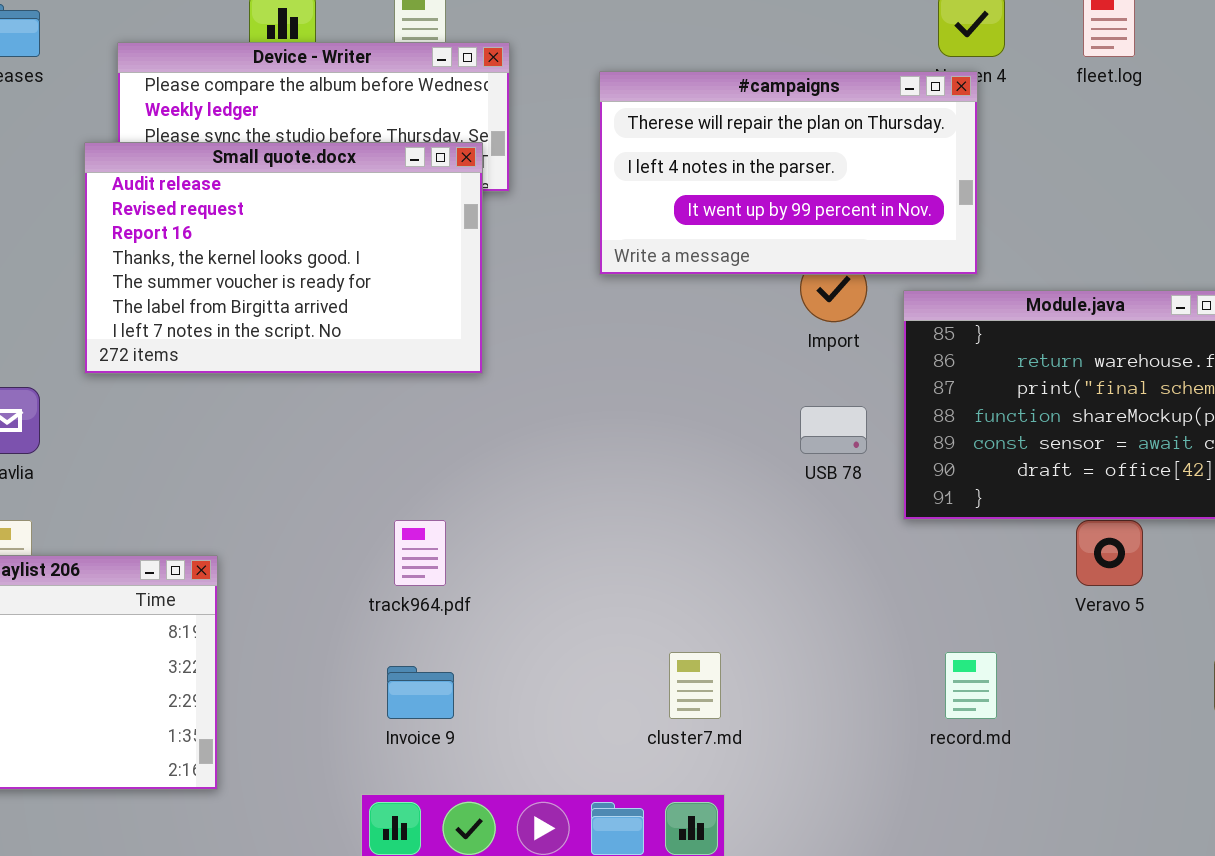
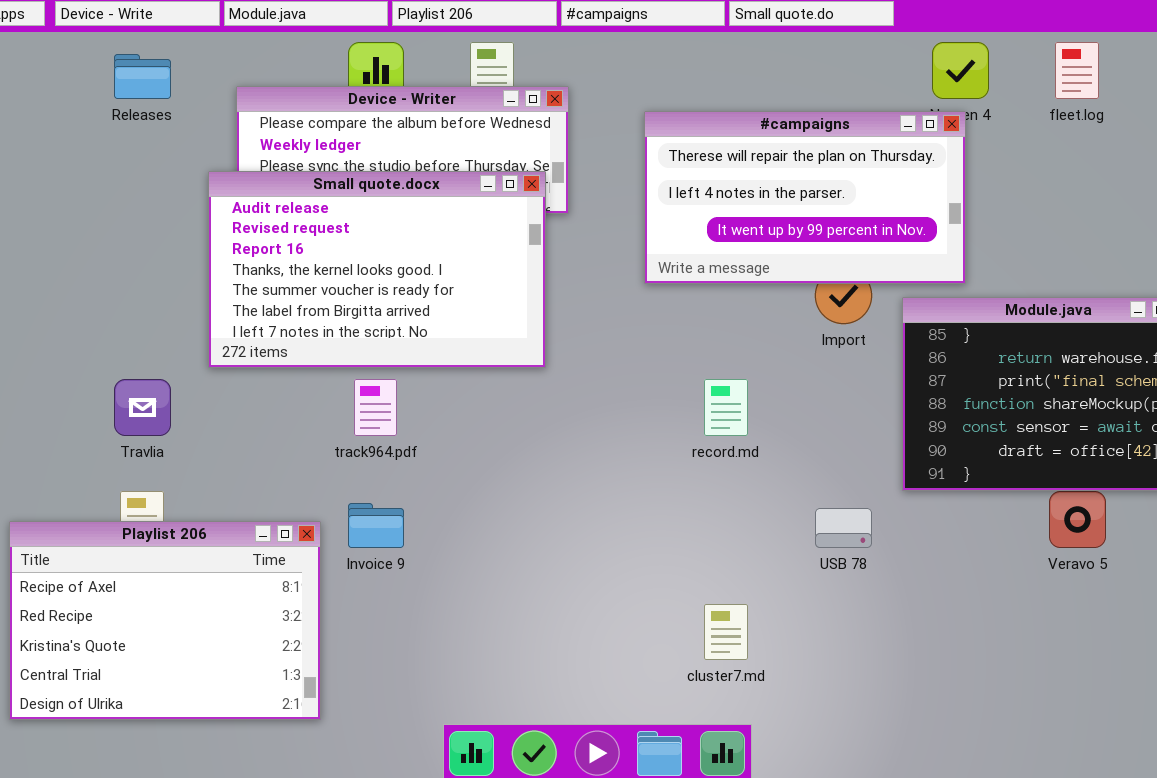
USB 78: [800,406,867,454] -> [815,508,872,548], moved
track964.pdf: [394,520,446,586] -> [354,379,397,436], moved
record.md: [945,652,997,719] -> [704,379,748,436], moved
Invoice 9: [387,666,454,719] -> [348,503,404,548], moved

